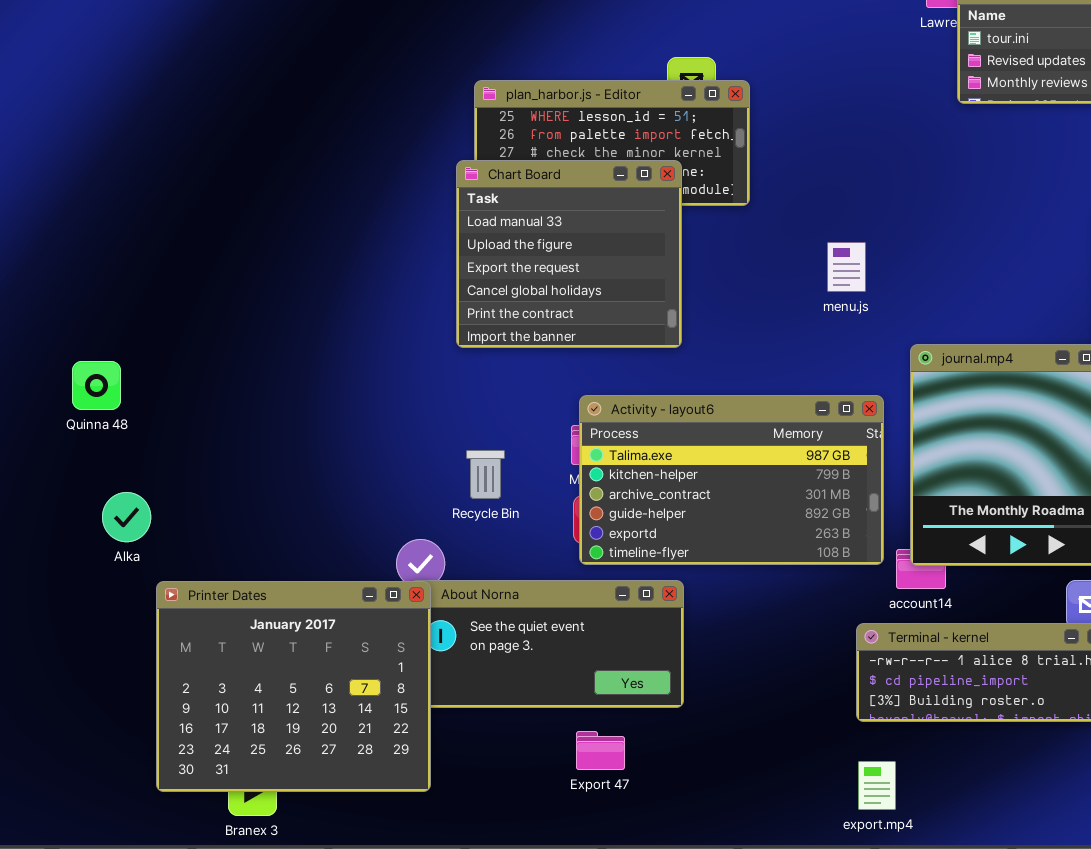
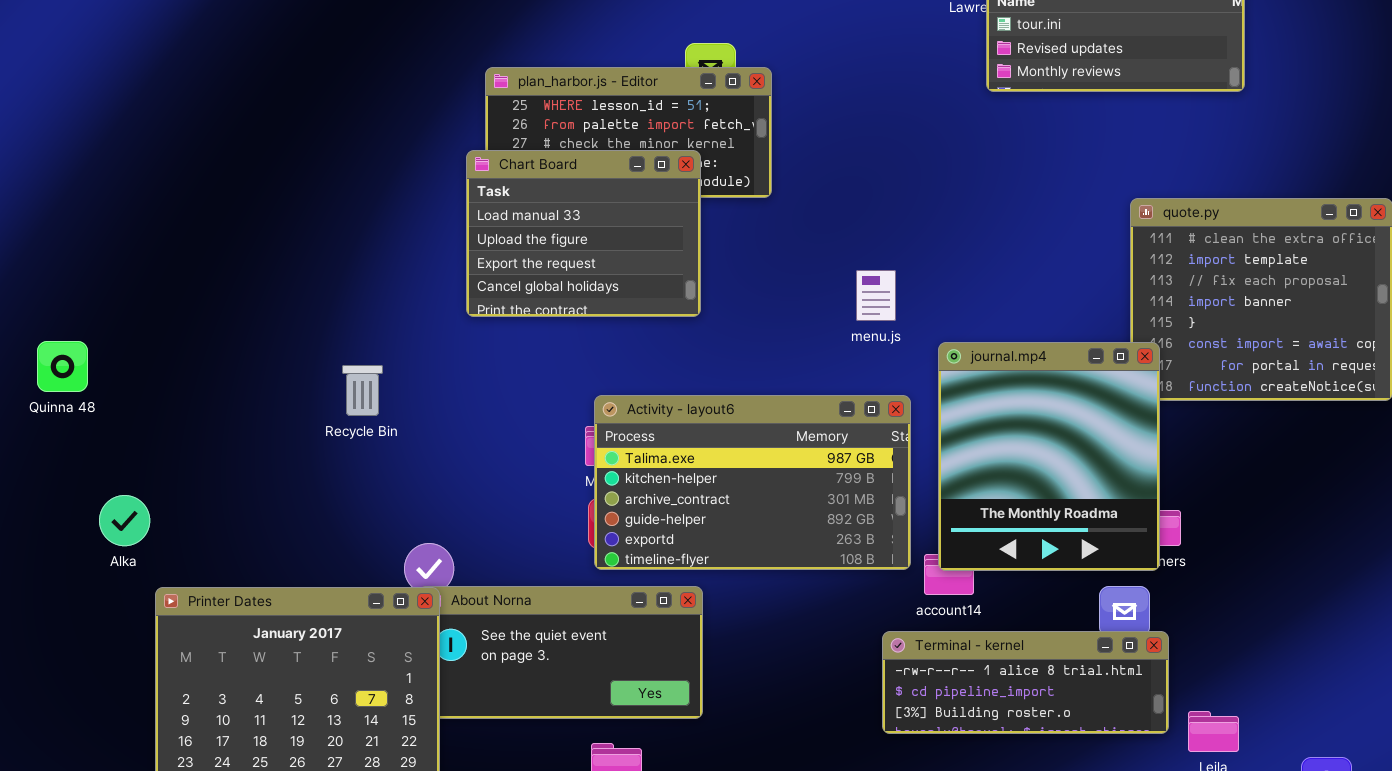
Chart Board: [456,160,682,348] -> [466,150,701,317], resized
menu.js: [827,242,866,292] -> [856,270,896,321], moved
Quinna 48: [72,361,121,410] -> [37,341,88,392], moved
Recycle Bin: [466,450,505,499] -> [342,365,383,416], moved

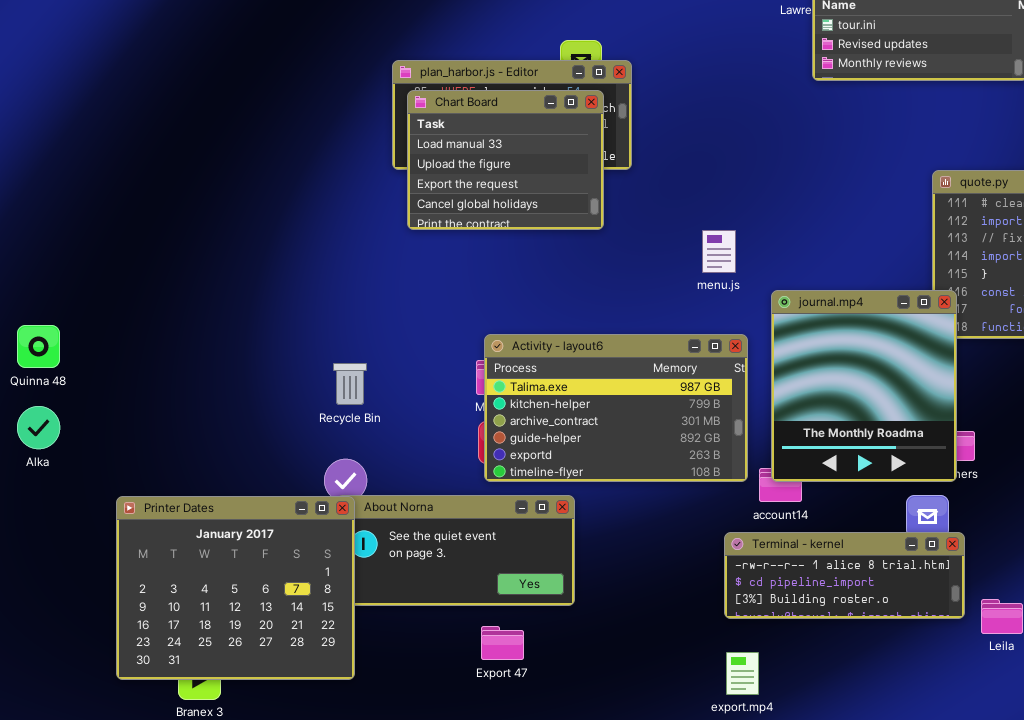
Chart Board: [466,150,701,317] -> [407,90,604,230], moved
Quinna 48: [37,341,88,392] -> [17,325,60,368], moved
Recycle Bin: [342,365,383,416] -> [333,363,367,405], moved
Alka: [99,495,150,546] -> [17,406,60,449], moved

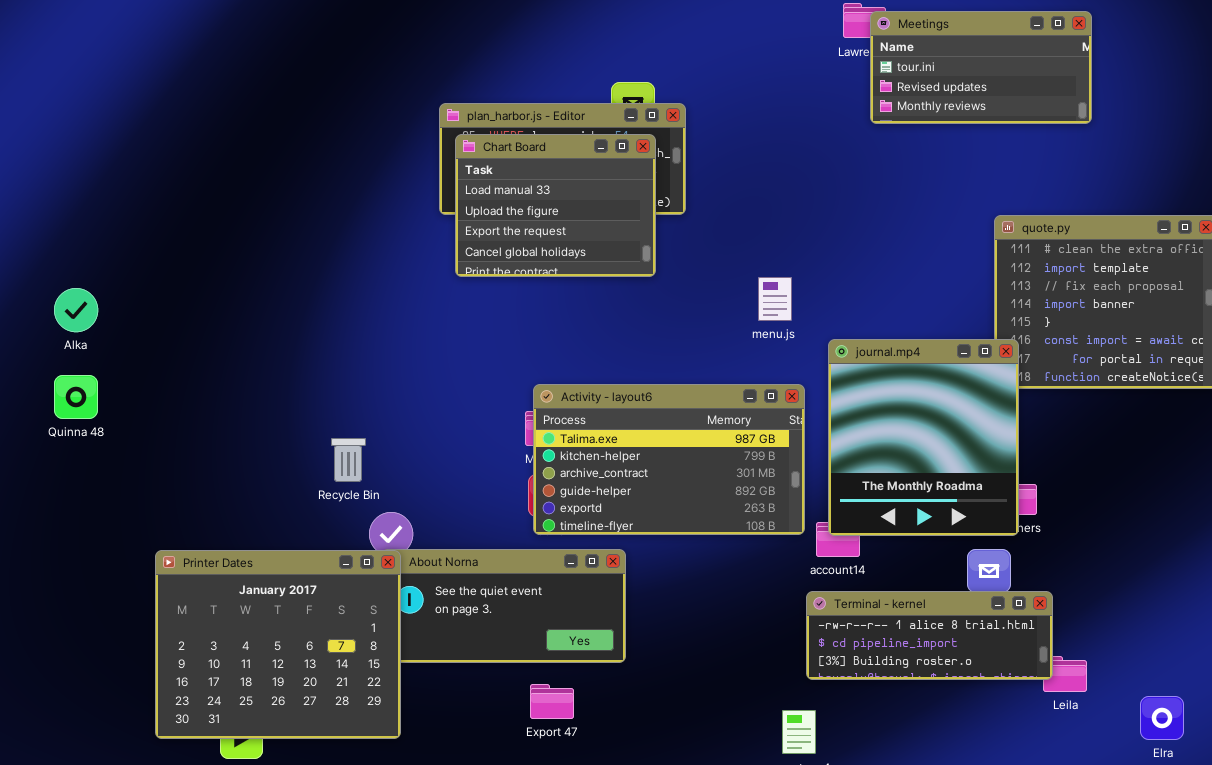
Recycle Bin: [333,363,367,405] -> [331,438,366,482], moved
Alka: [17,406,60,449] -> [54,288,98,332], moved
Terminal - kernel: [724,532,965,619] -> [806,591,1053,680], moved

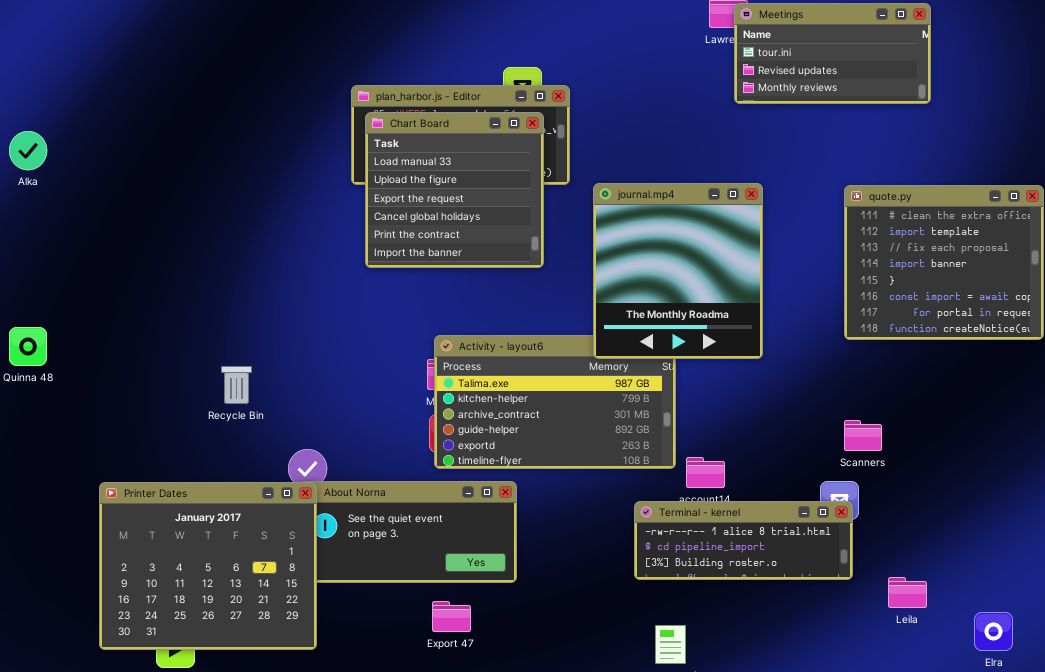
Chart Board: [455,134,656,277] -> [365,112,544,268], resized
Alka: [54,288,98,332] -> [9,131,47,170], moved
journal.mp4: [828,339,1019,536] -> [593,183,763,359], moved
Recycle Bin: [331,438,366,482] -> [221,366,252,404], moved
Terminal - kernel: [806,591,1053,680] -> [634,501,853,580], moved

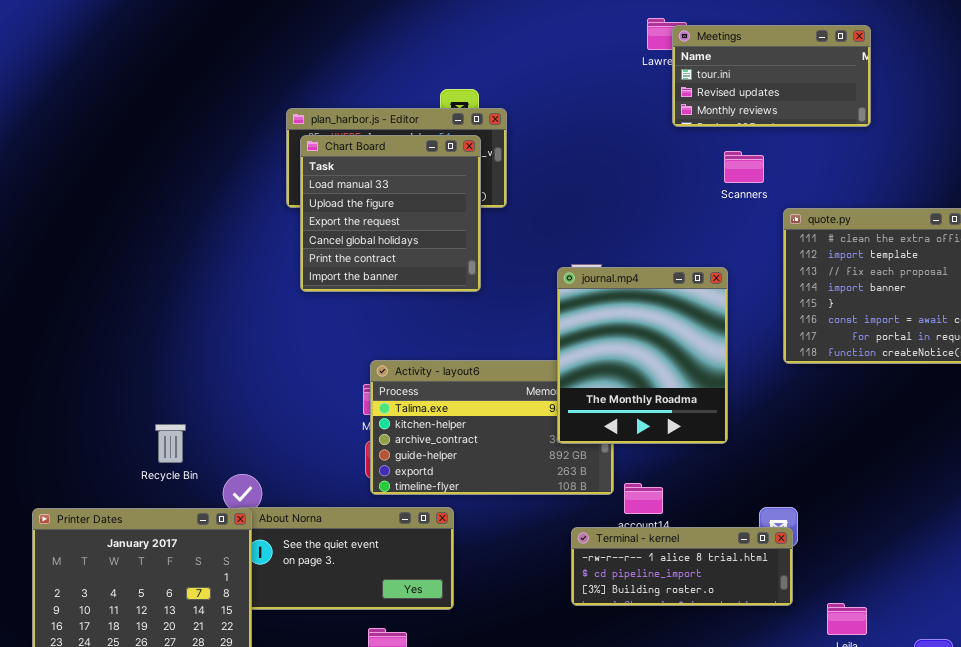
journal.mp4: [593,183,763,359] -> [557,267,728,444], moved
Recycle Bin: [221,366,252,404] -> [155,424,186,463], moved
Scanners: [844,420,882,451] -> [724,151,764,183], moved

